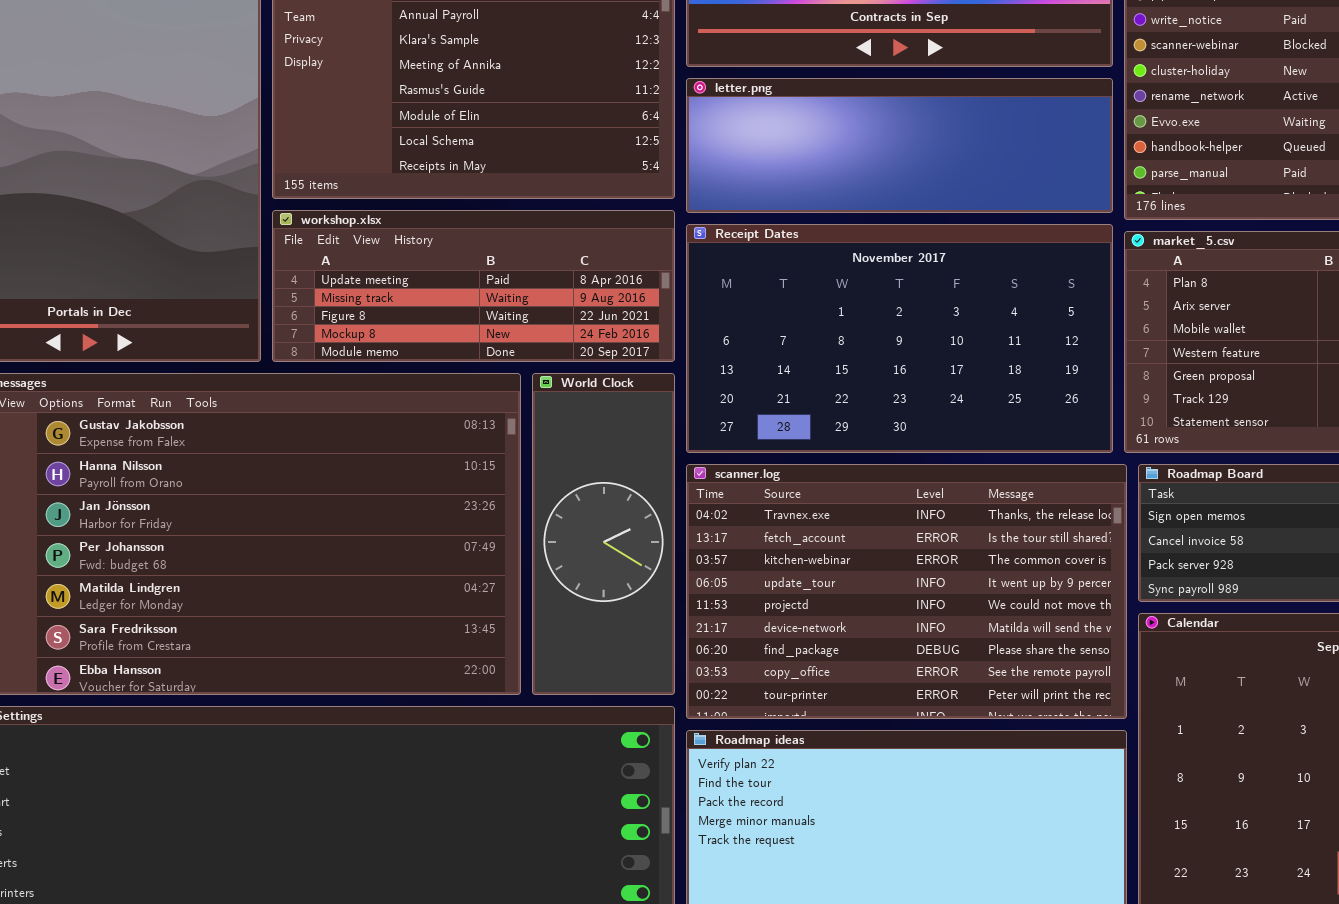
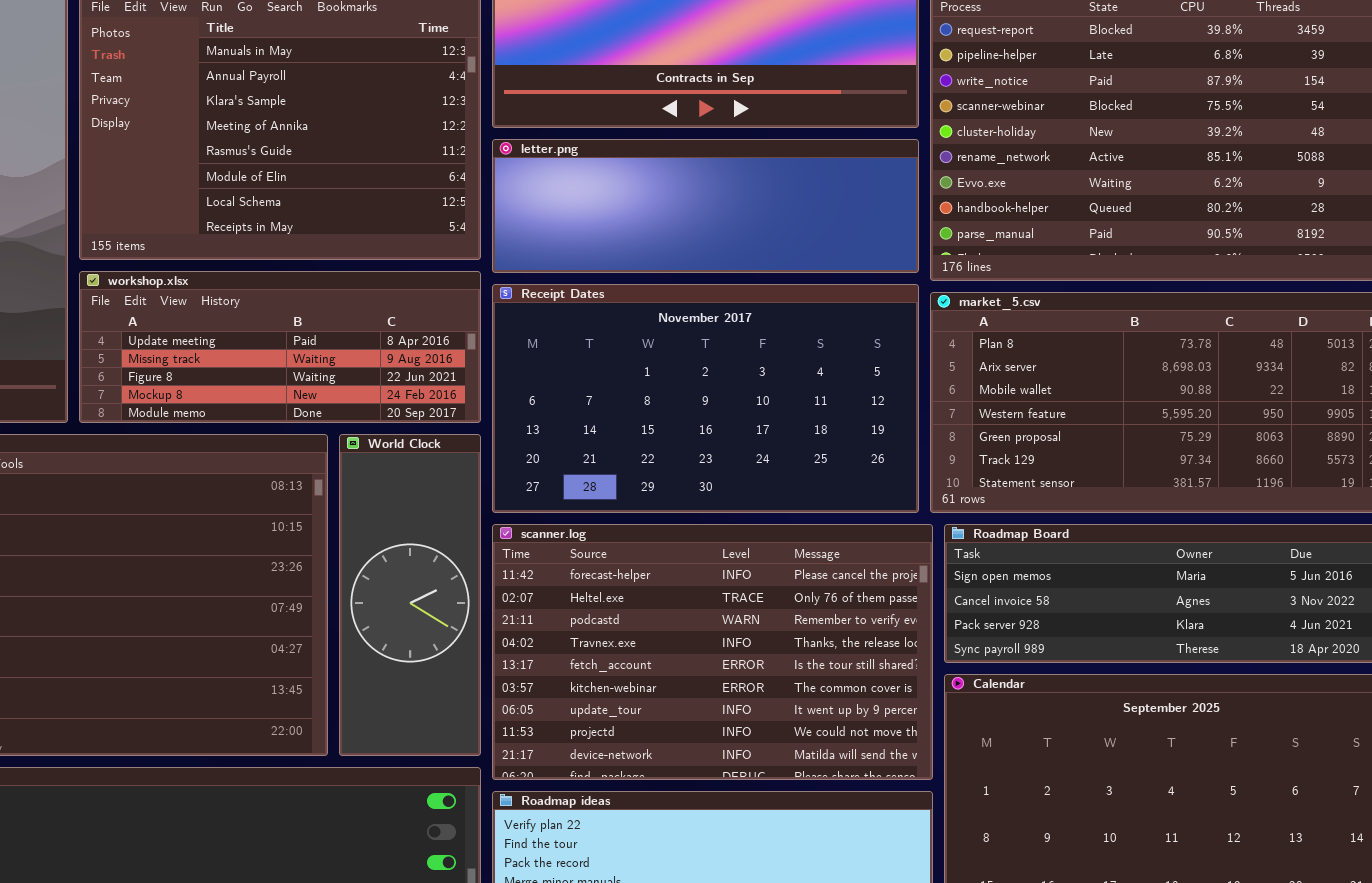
scanner.log: [686,464,1127,719] -> [492,524,933,780], scrolled up 3 rows

